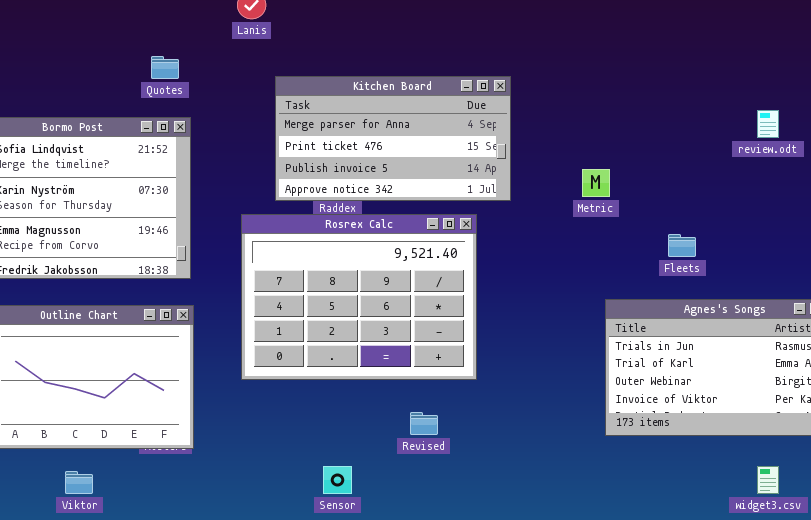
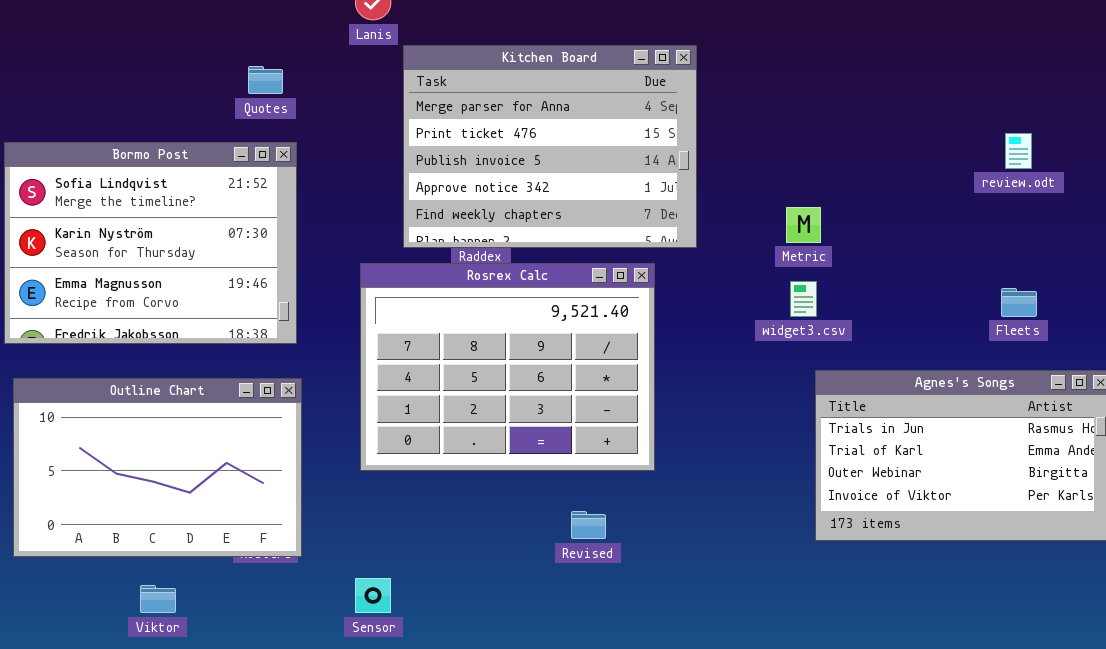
Kitchen Board: [275,76,511,201] -> [403,45,697,248], resized
Fleets: [668,234,696,257] -> [1001,288,1037,317], moved
Sensor: [323,466,352,494] -> [355,578,391,613], moved
widget3.csv: [757,466,779,494] -> [790,281,817,317], moved

